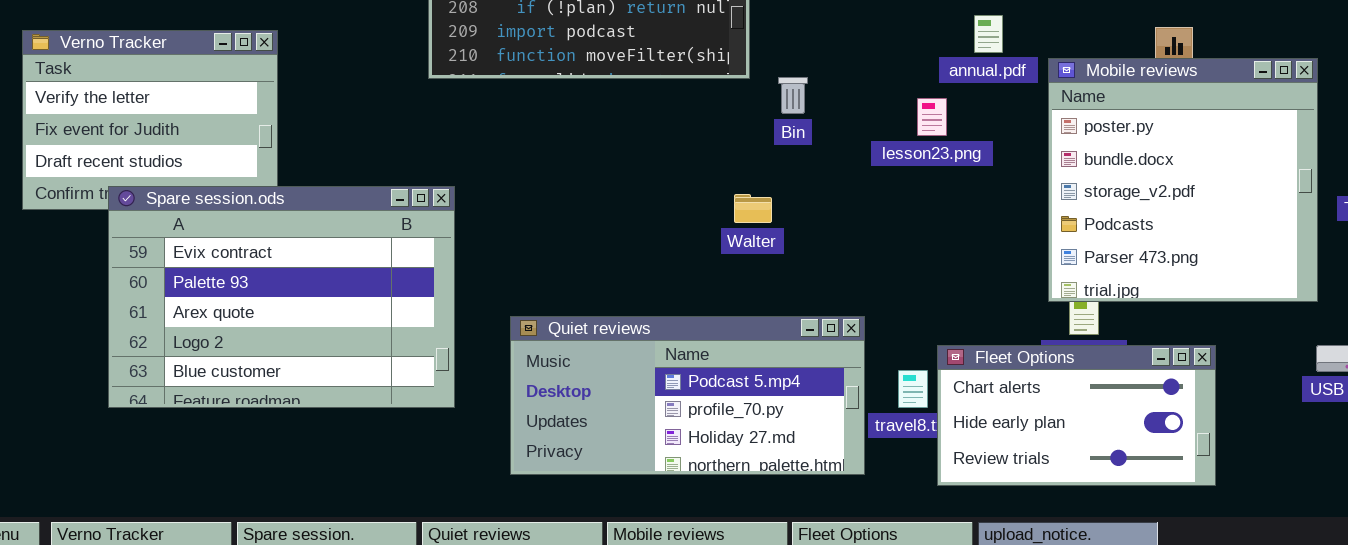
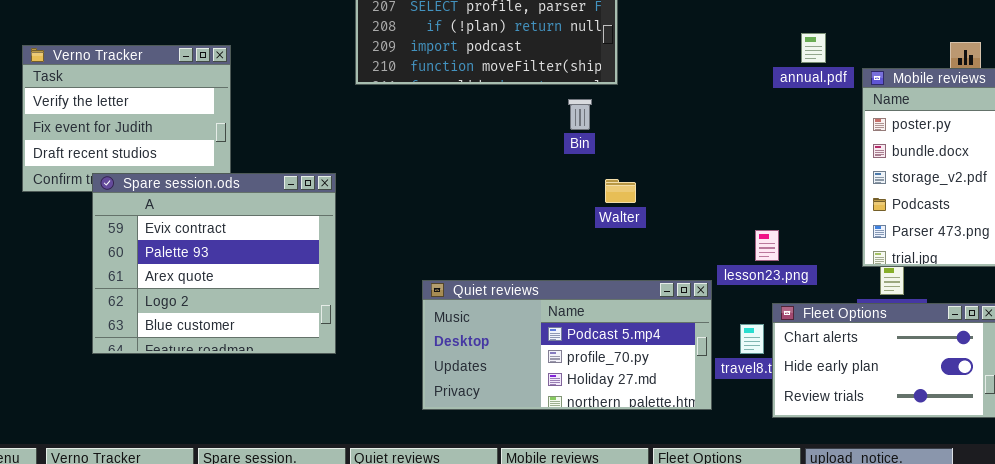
Bin: [778,77,808,114] -> [568,99,592,130], moved
lesson23.png: [917,98,947,136] -> [755,230,779,261], moved
Spare session.ods: [108,186,455,408] -> [92,173,336,354], resized

